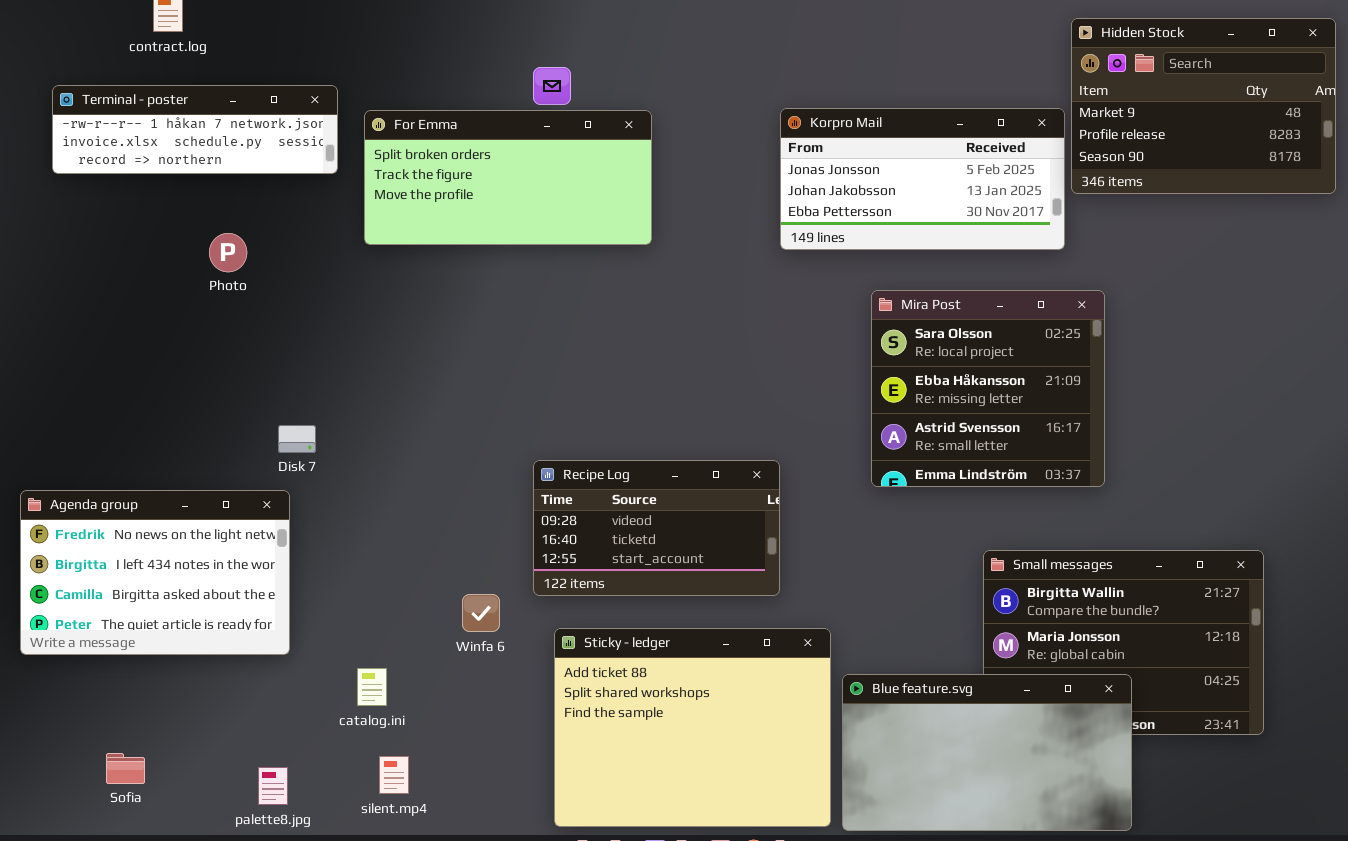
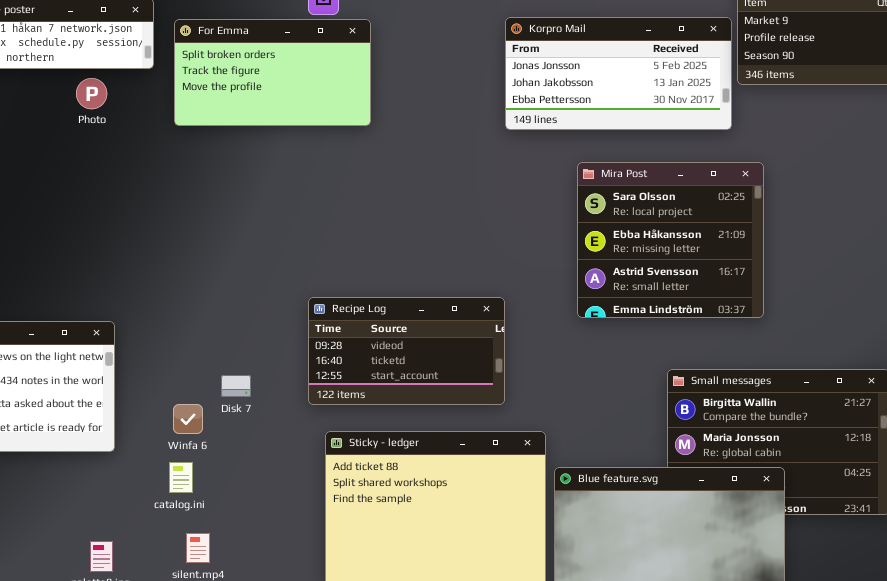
For Emma: [364,110,652,245] -> [174,19,371,126], resized
Photo: [209,233,247,272] -> [76,78,107,109], moved
Disk 7: [278,425,316,453] -> [221,375,251,397], moved
Winfa 6: [462,594,500,632] -> [173,404,203,434], moved

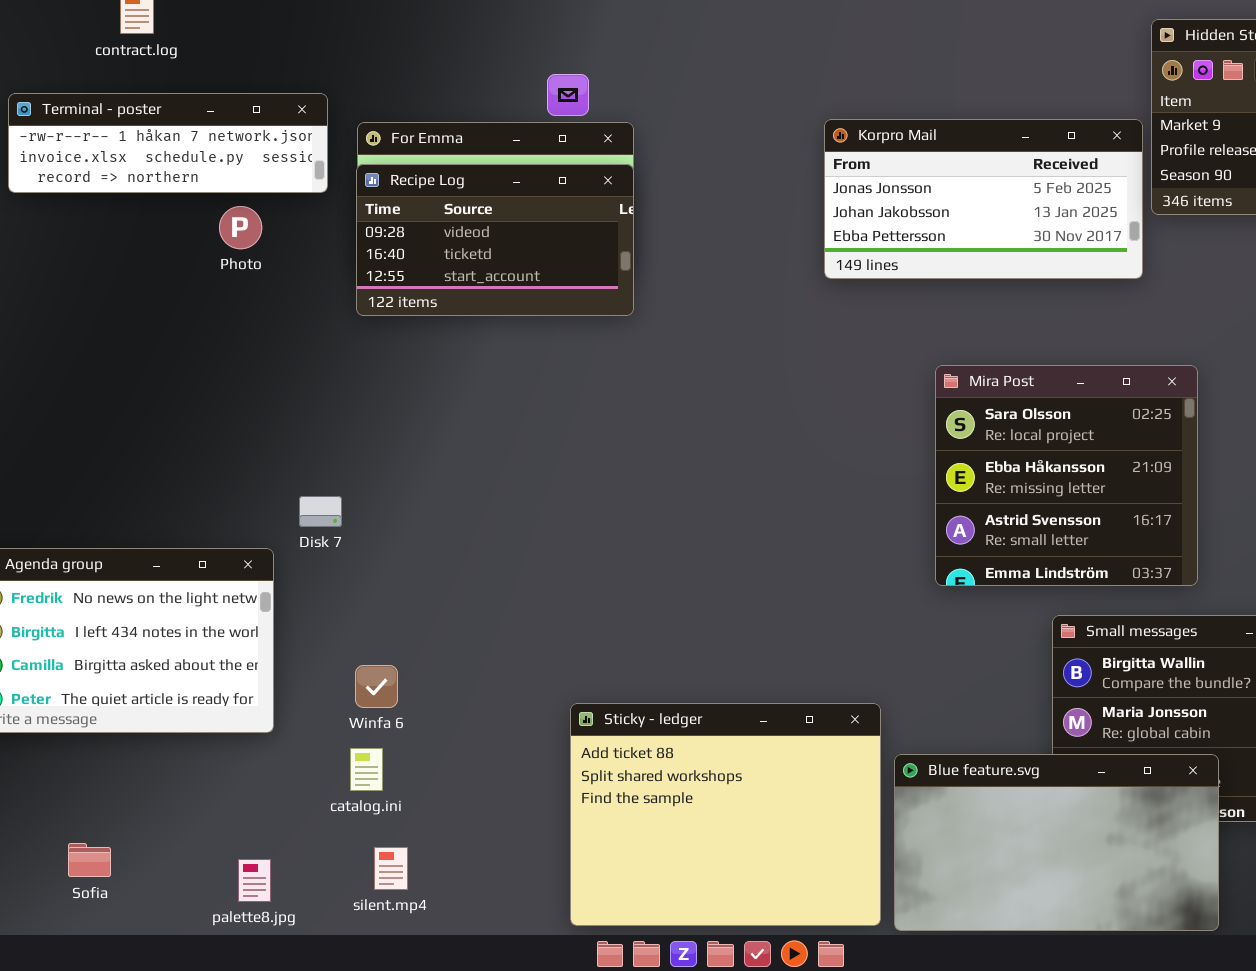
Mira Post: [577,162,764,318] -> [935,365,1198,586], moved
Recipe Log: [308,297,505,405] -> [356,164,634,316], moved
Disk 7: [221,375,251,397] -> [299,496,342,527], moved

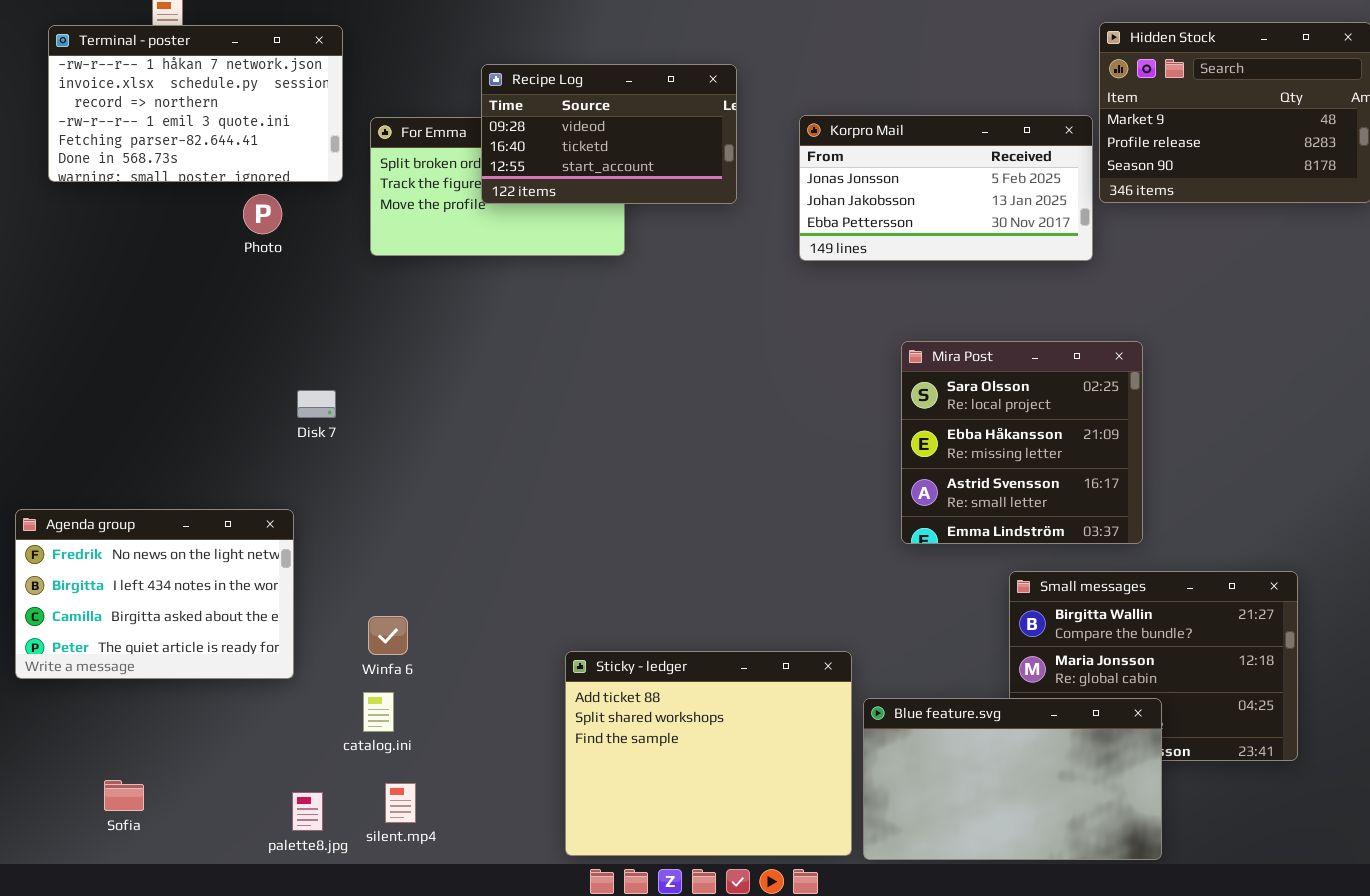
Terminal - poster: [8,93,328,193] -> [48,25,343,182], resized
Recipe Log: [356,164,634,316] -> [481,64,737,204], moved
Disk 7: [299,496,342,527] -> [297,390,336,418], moved
palette8.jpg: [238,859,271,902] -> [292,792,323,831], moved

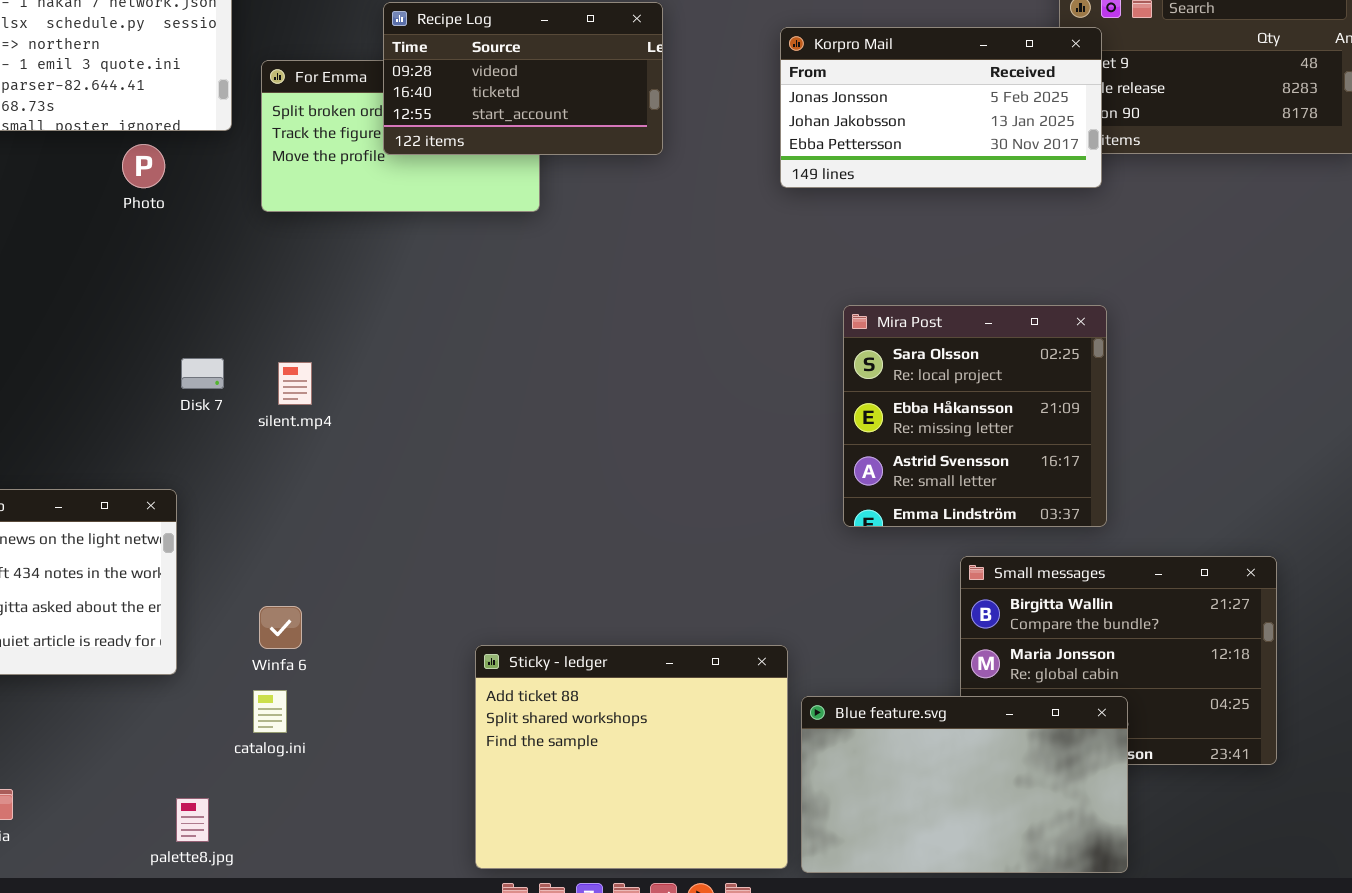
Korpro Mail: [799,115,1093,261] -> [780,27,1102,188], moved
silent.mp4: [385,783,416,823] -> [278,362,312,405], moved

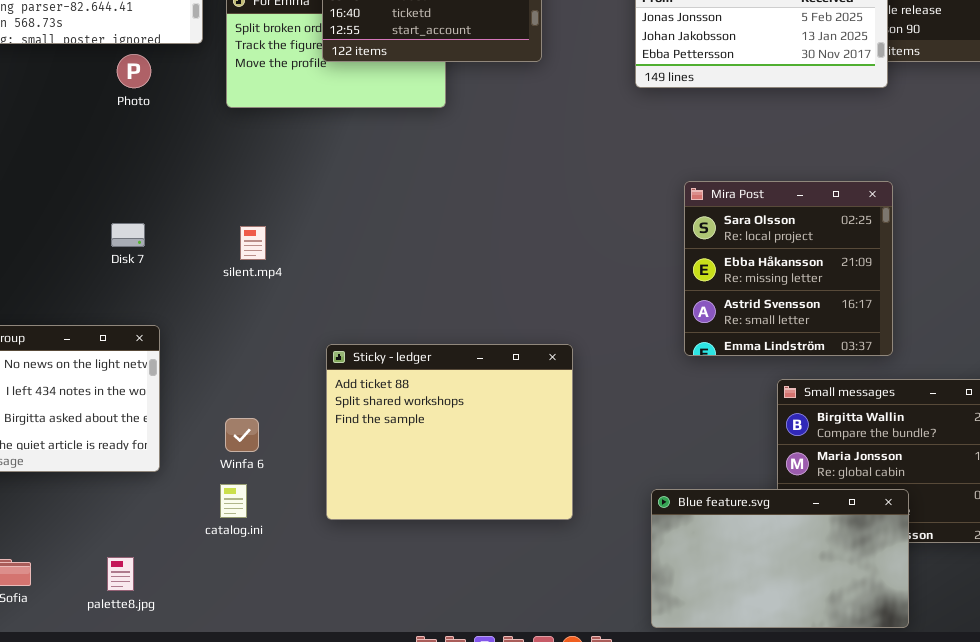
Disk 7: [181,358,224,389] -> [111,223,145,247], moved
Sticky - ledger: [475,645,788,869] -> [326,344,573,520], moved
palette8.jpg: [176,798,209,842] -> [107,557,134,591], moved

